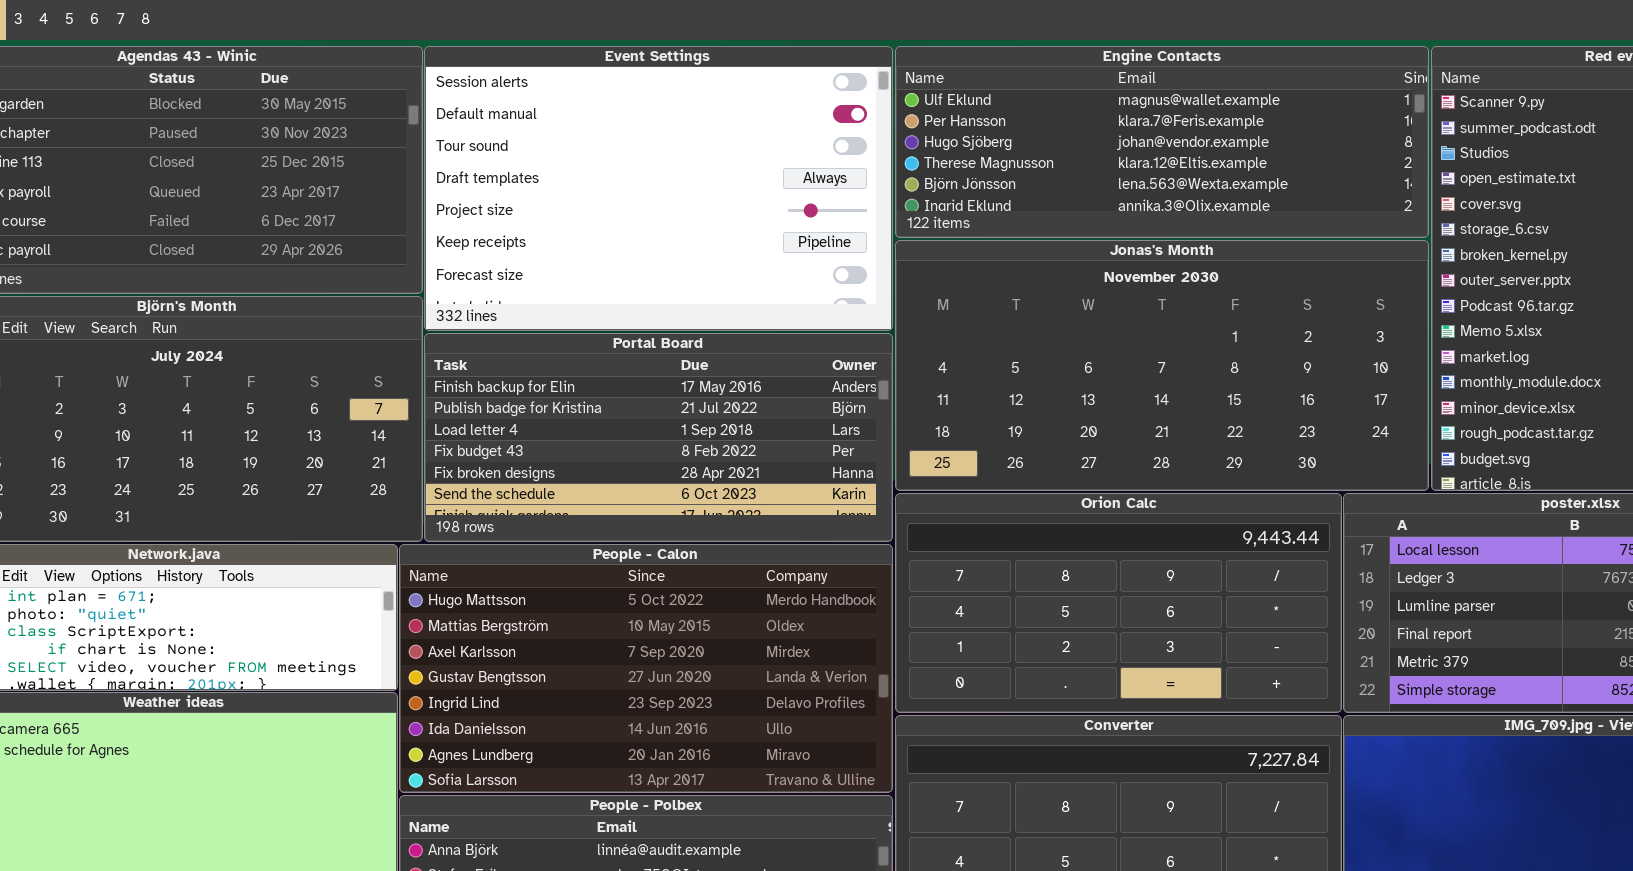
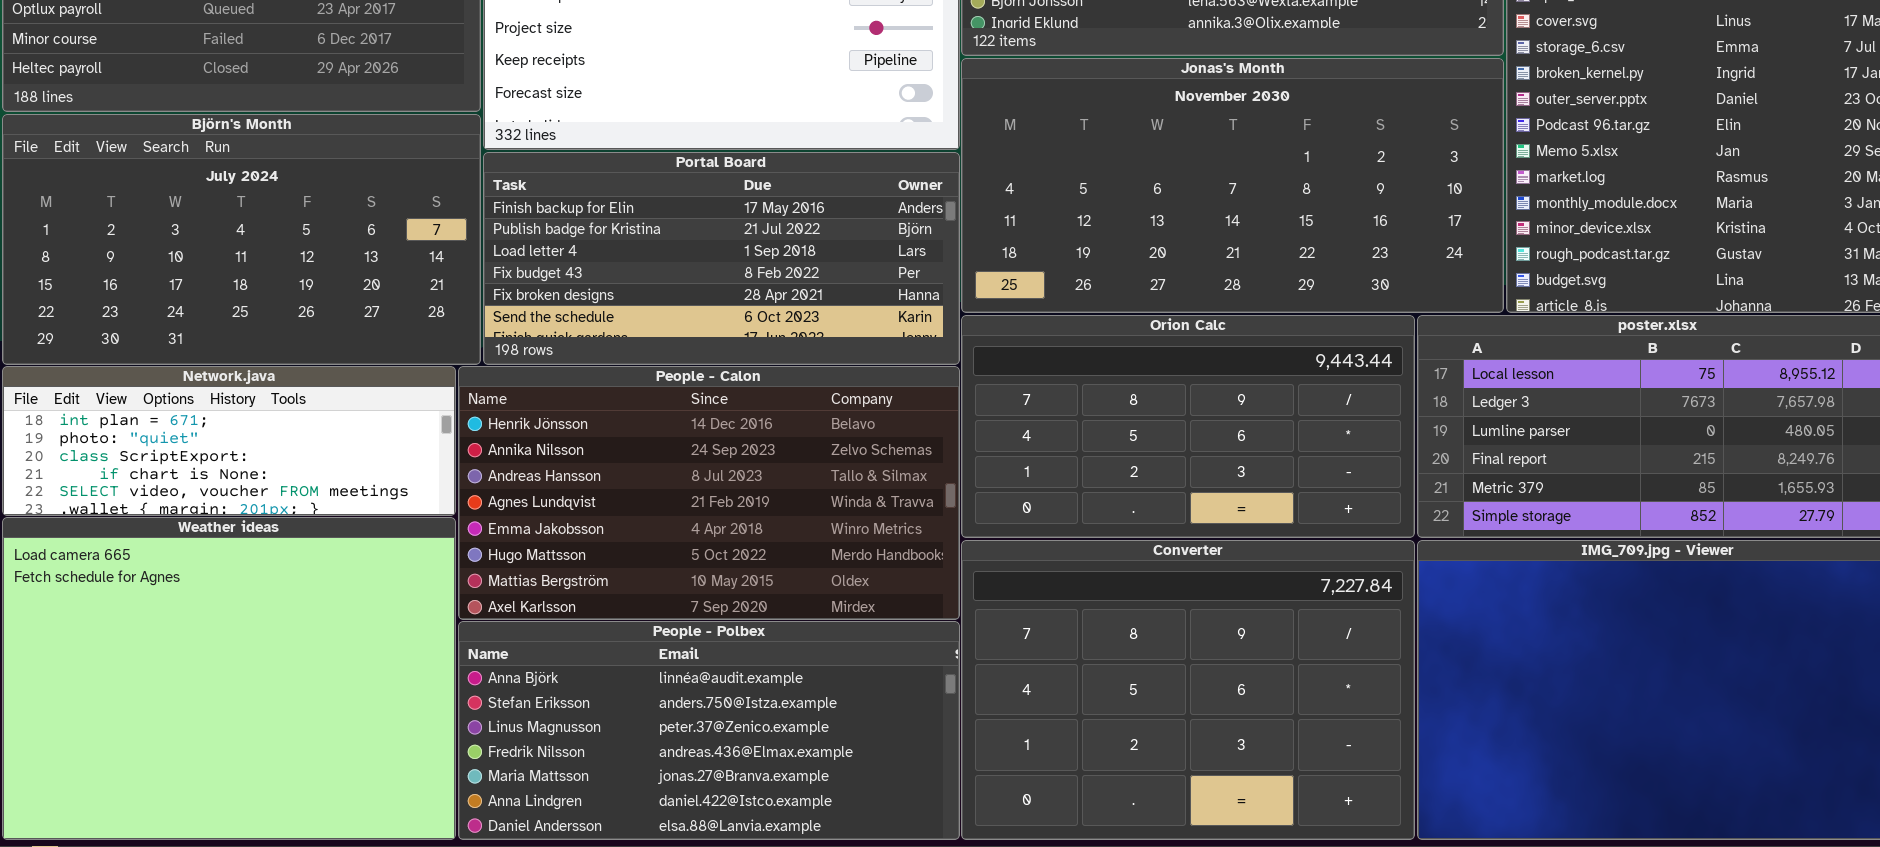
People - Calon: [399,544,893,793] -> [458,366,960,620], scrolled up 5 rows

